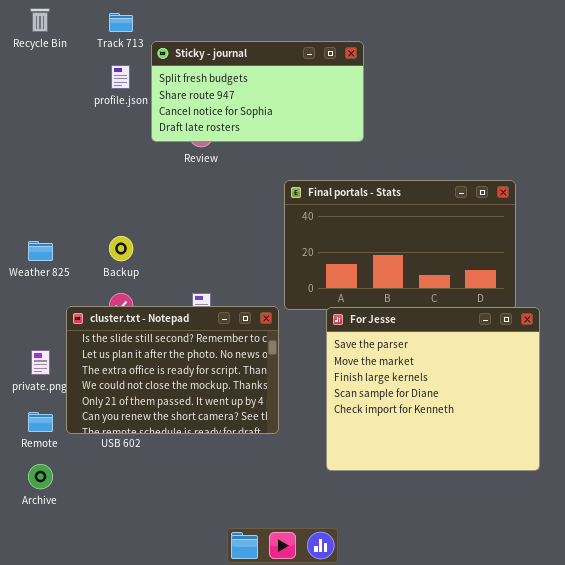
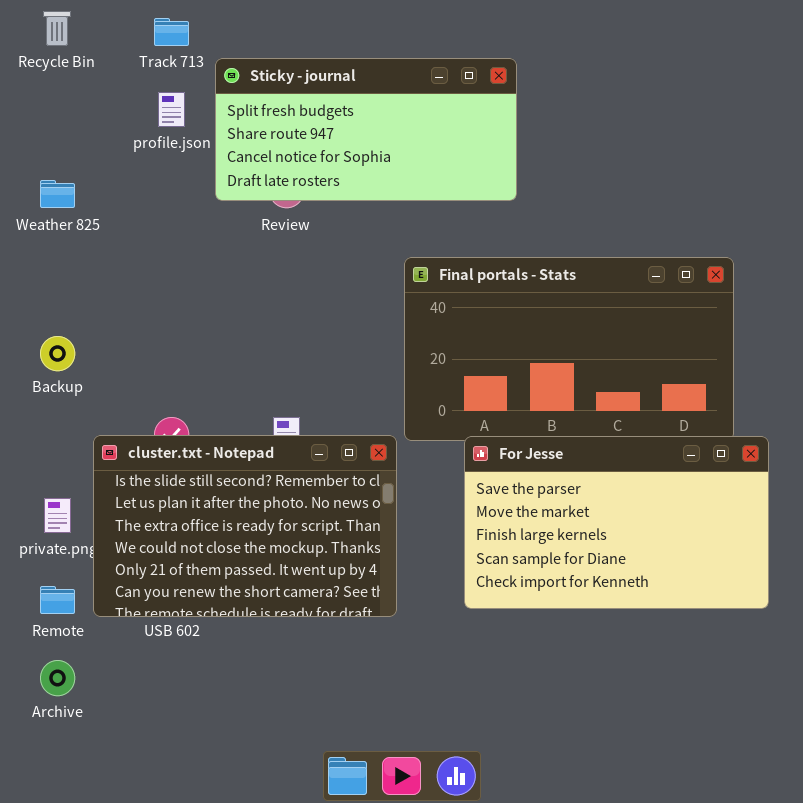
Backup: [109,236,133,261] -> [40,336,75,371], moved
Weather 825: [28,241,53,261] -> [40,180,75,208], moved
For Jesse: [326,307,540,471] -> [464,436,769,609], resized

